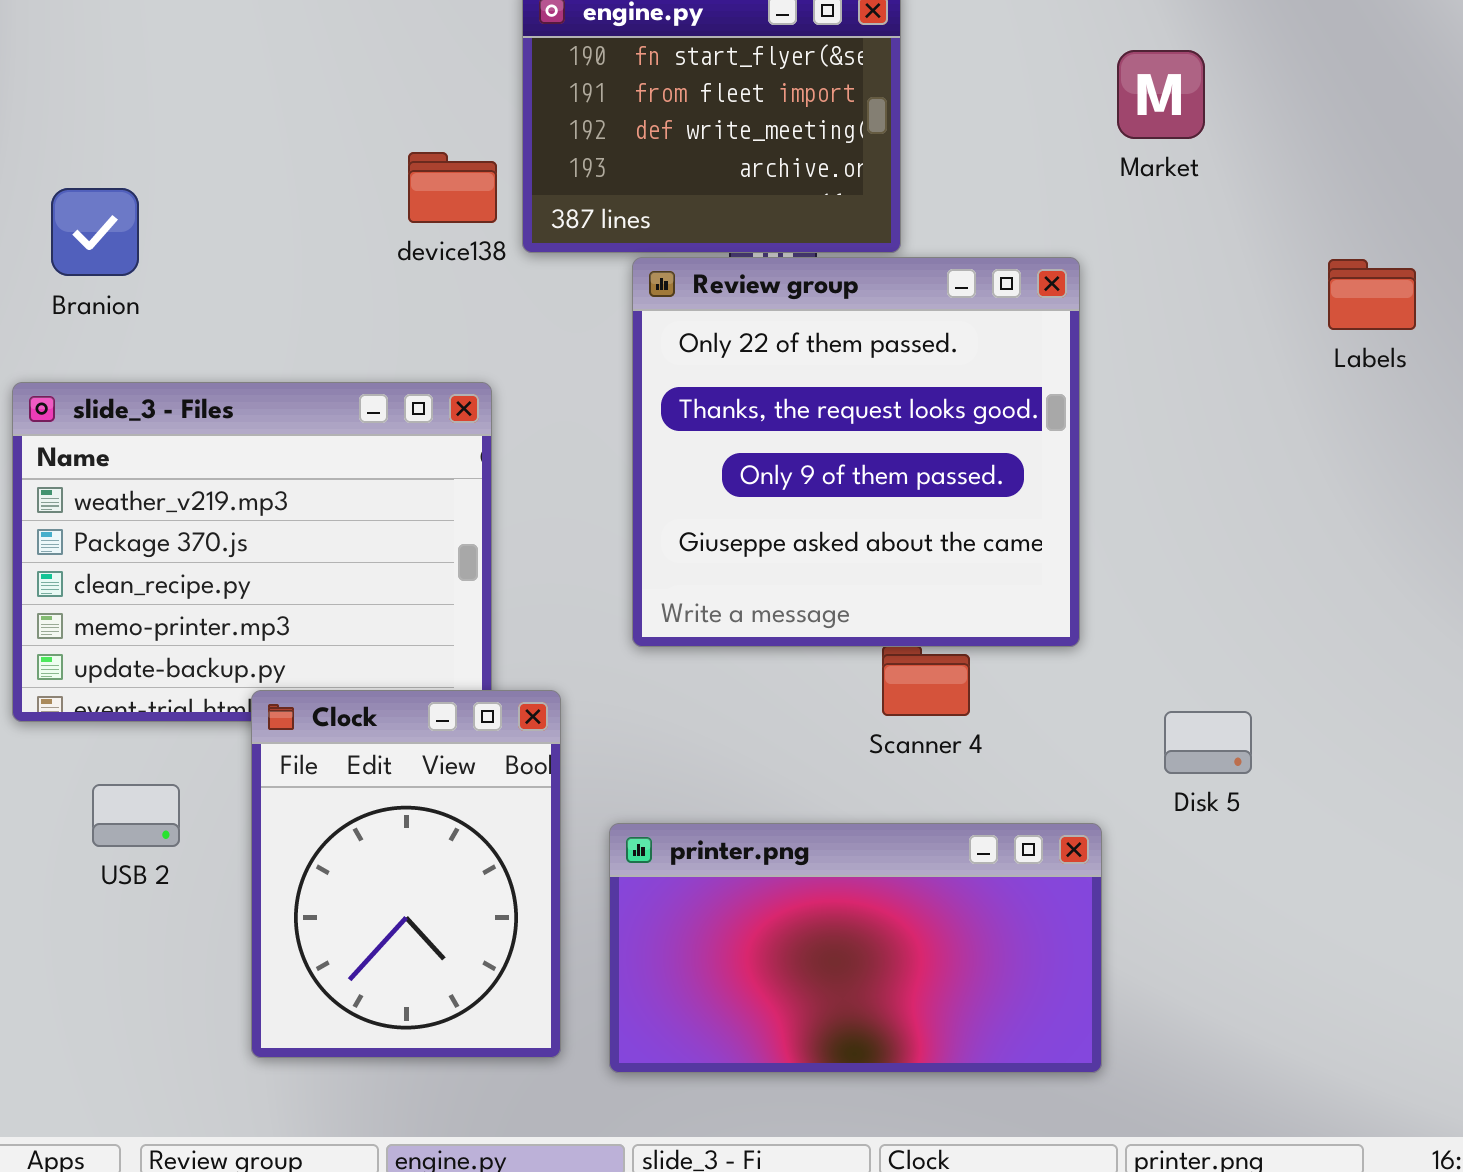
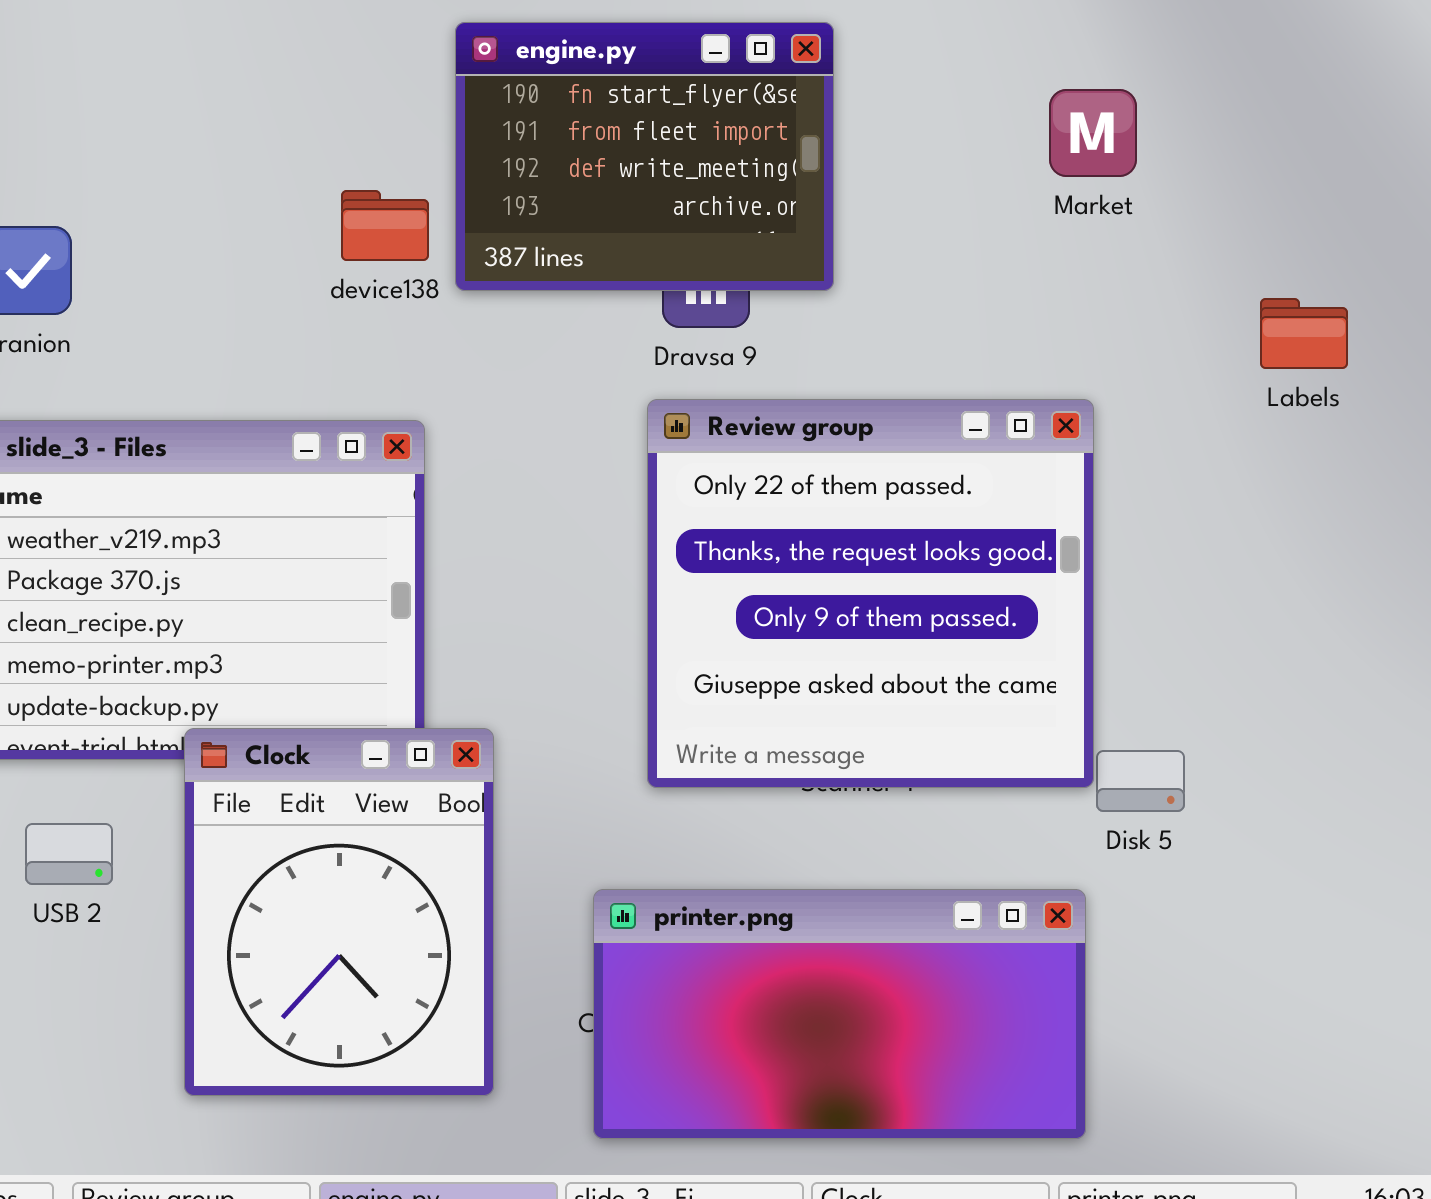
Review group: [632,257,1080,647] -> [647,399,1094,788], moved
printer.png: [609,823,1102,1073] -> [593,889,1086,1139], moved

